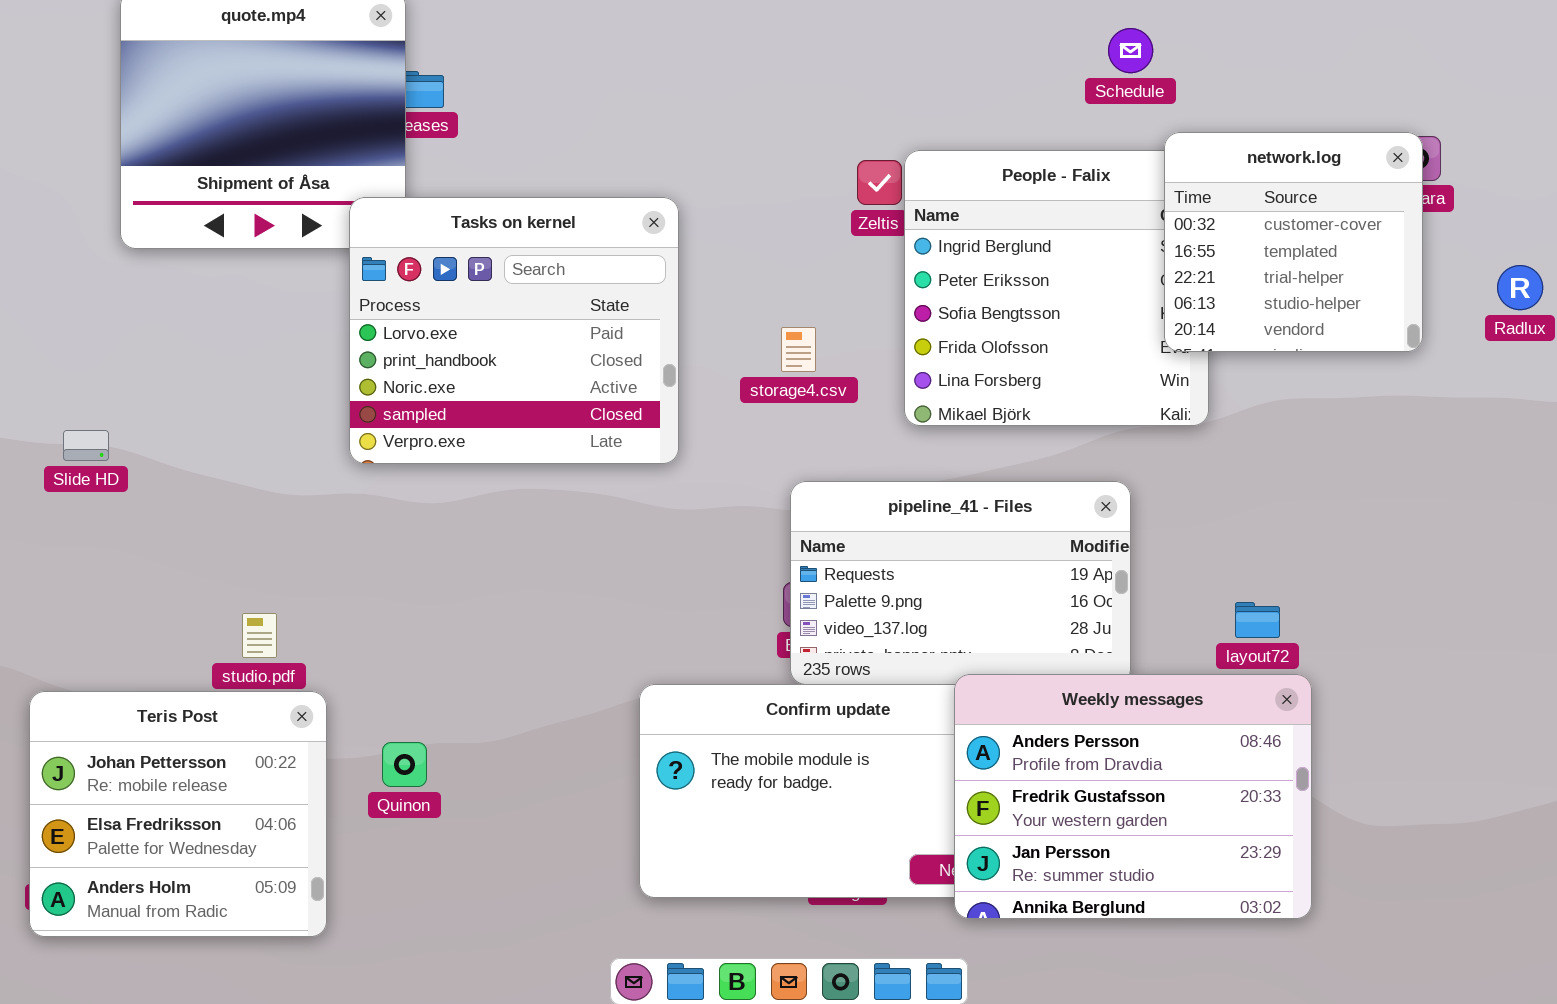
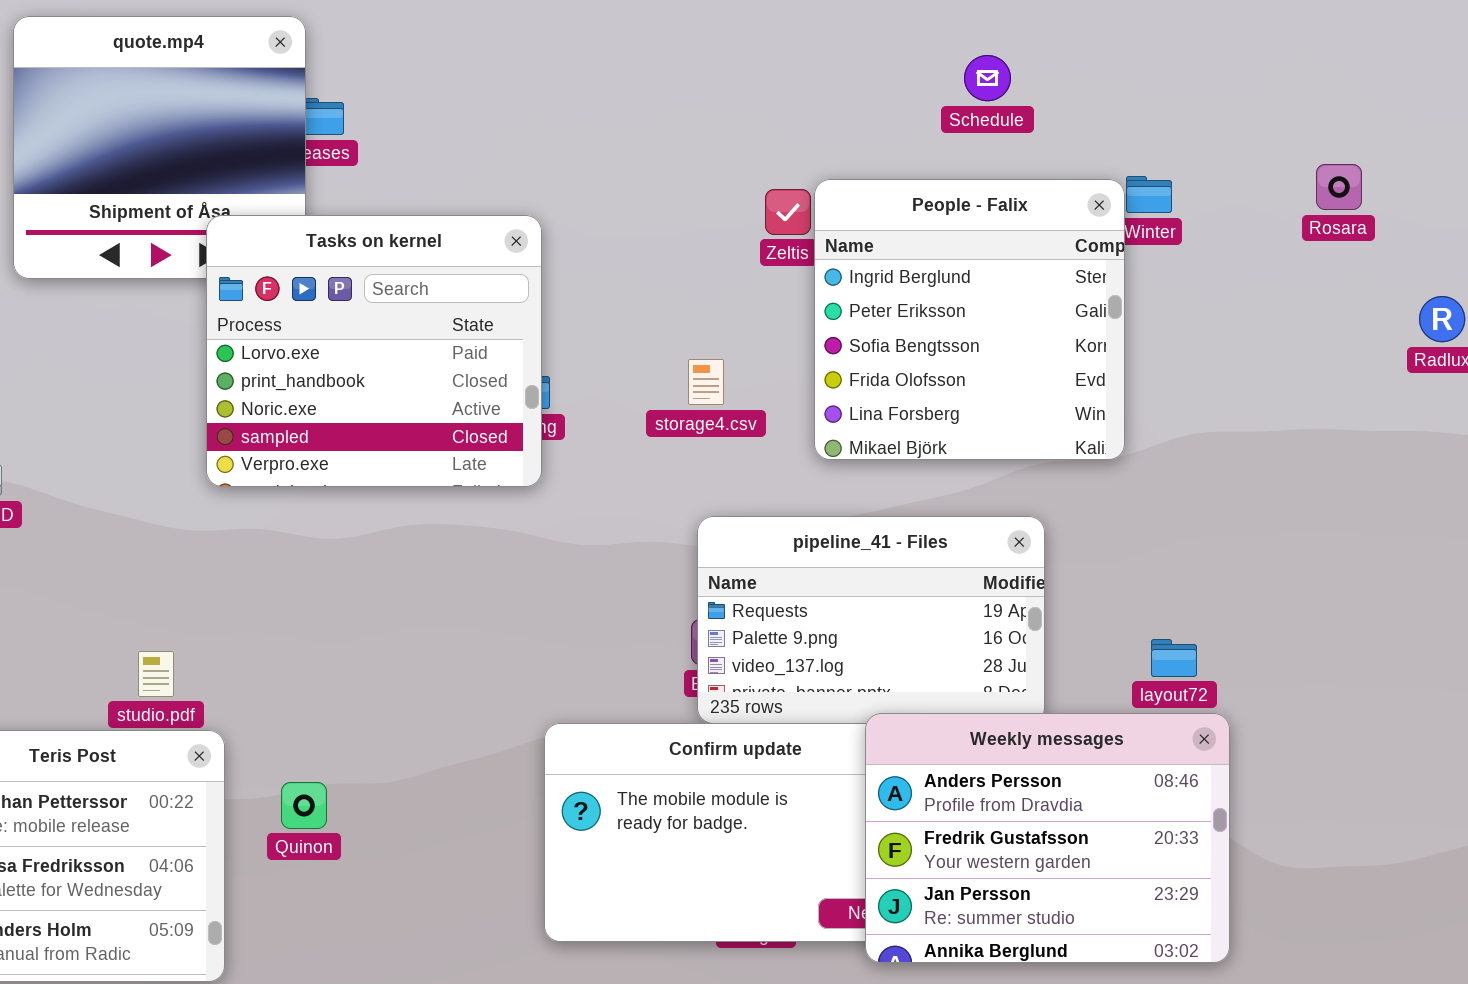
Schedule: [1108,28,1153,73] -> [964,55,1011,101], moved
network.log: [1164,132,1423,352] -> none, closed
Tasks on kernel: [349,197,679,464] -> [206,215,542,487], moved

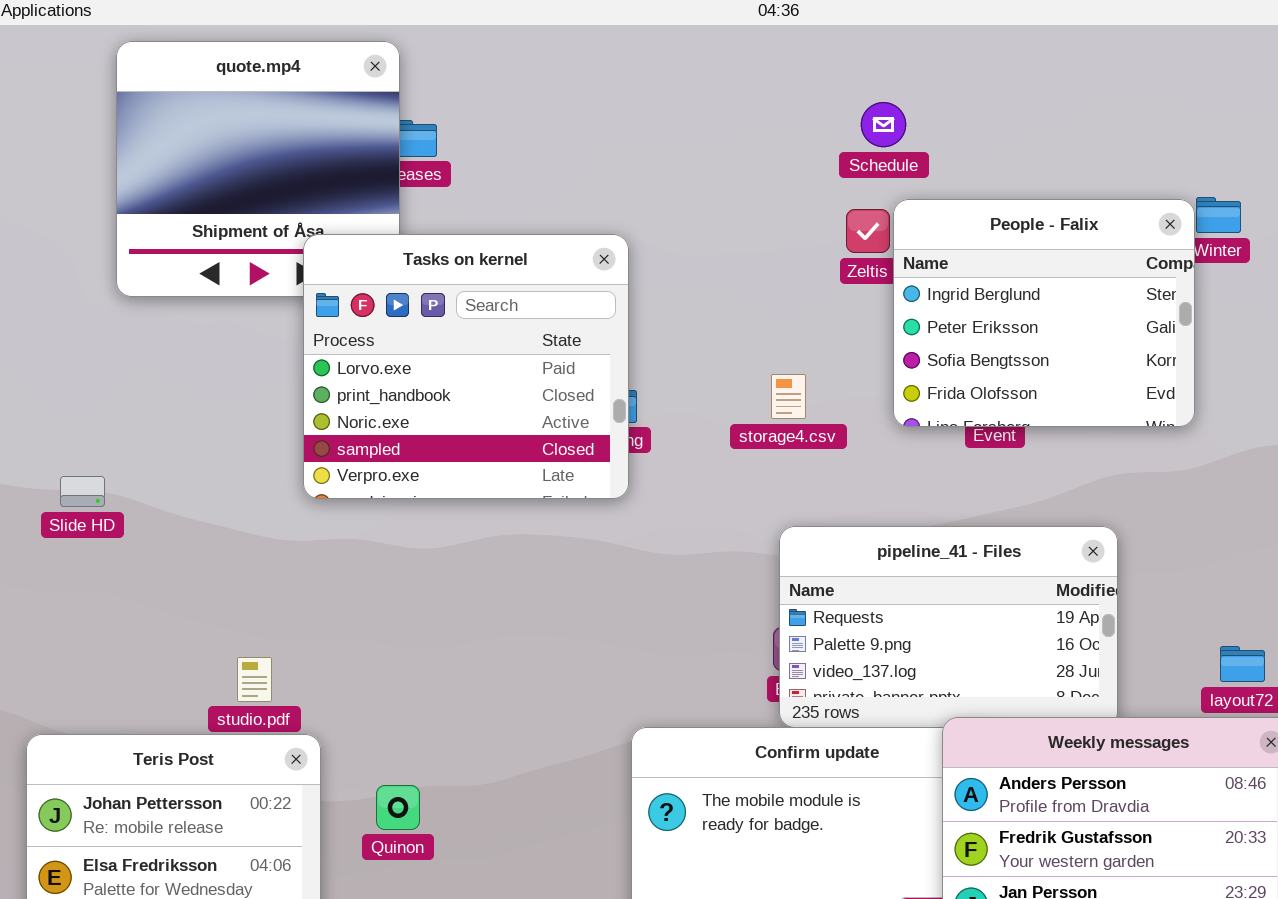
Schedule: [964,55,1011,101] -> [861,102,906,147], moved
People - Falix: [814,179,1125,460] -> [893,199,1195,427], resized

